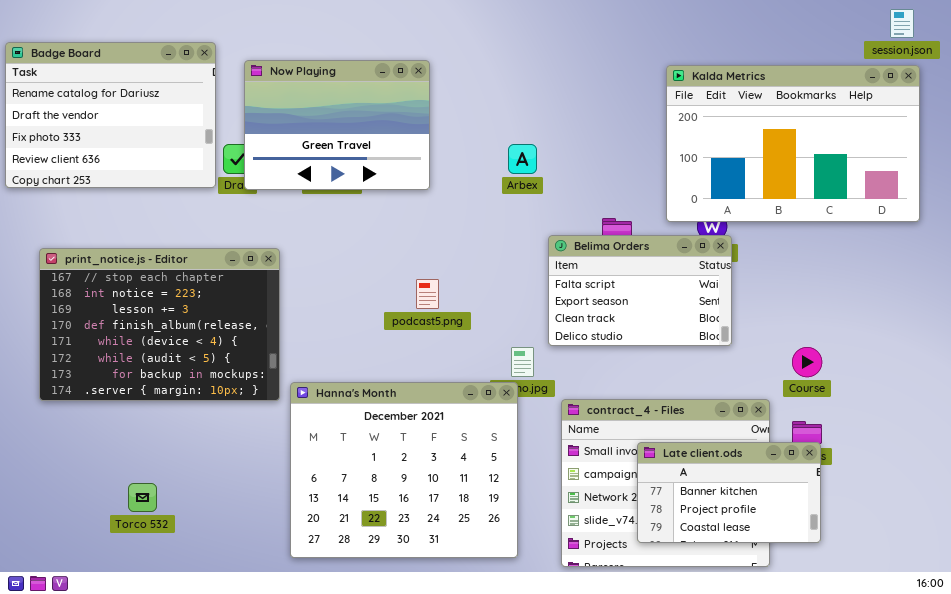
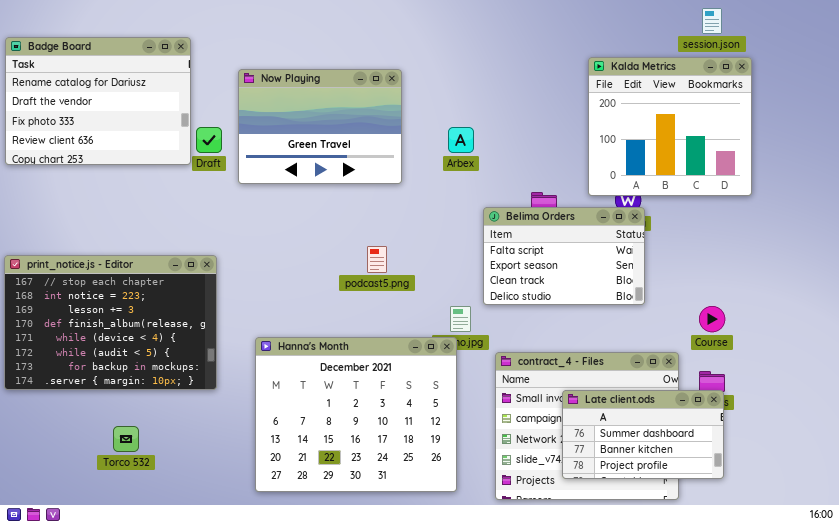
session.json: [890,9,914,38] -> [702,8,722,34], moved
Now Playing: [244,60,430,190] -> [238,69,402,184], moved
Kalda Metrics: [666,65,920,222] -> [588,57,752,196], resized
print_notice.js - Editor: [39,248,280,401] -> [4,255,217,390], moved
Late client.ods: [637,442,821,543] -> [562,390,724,479], scrolled up 1 row

